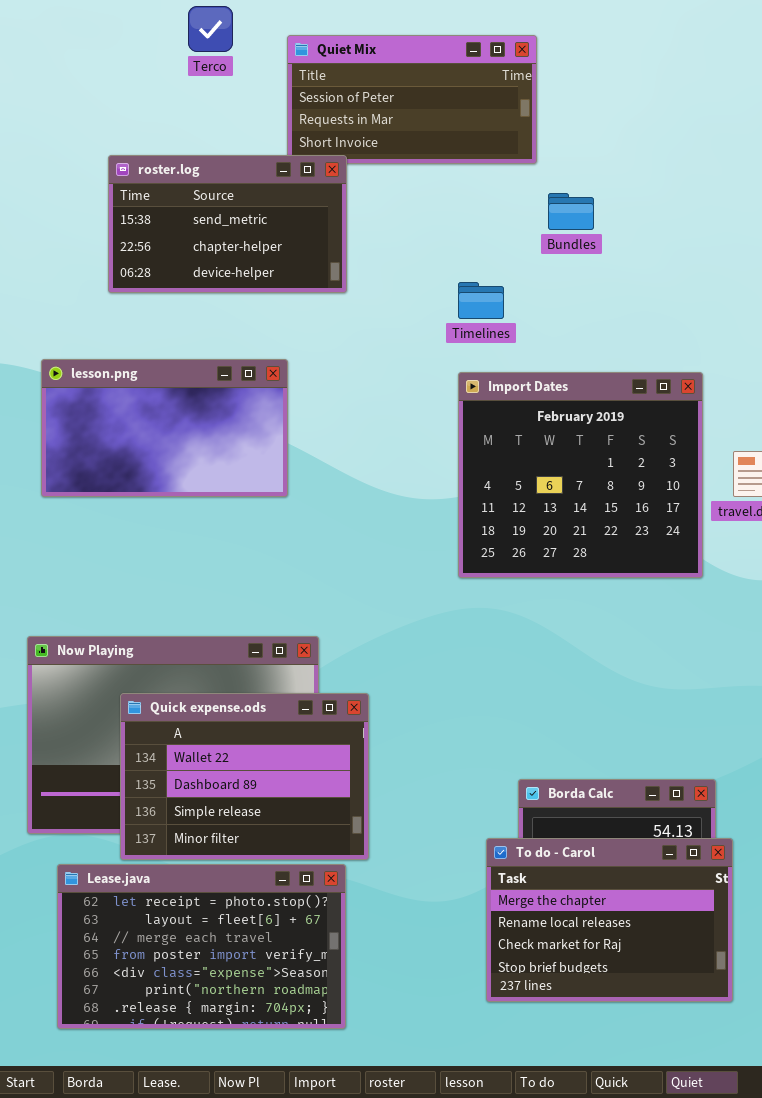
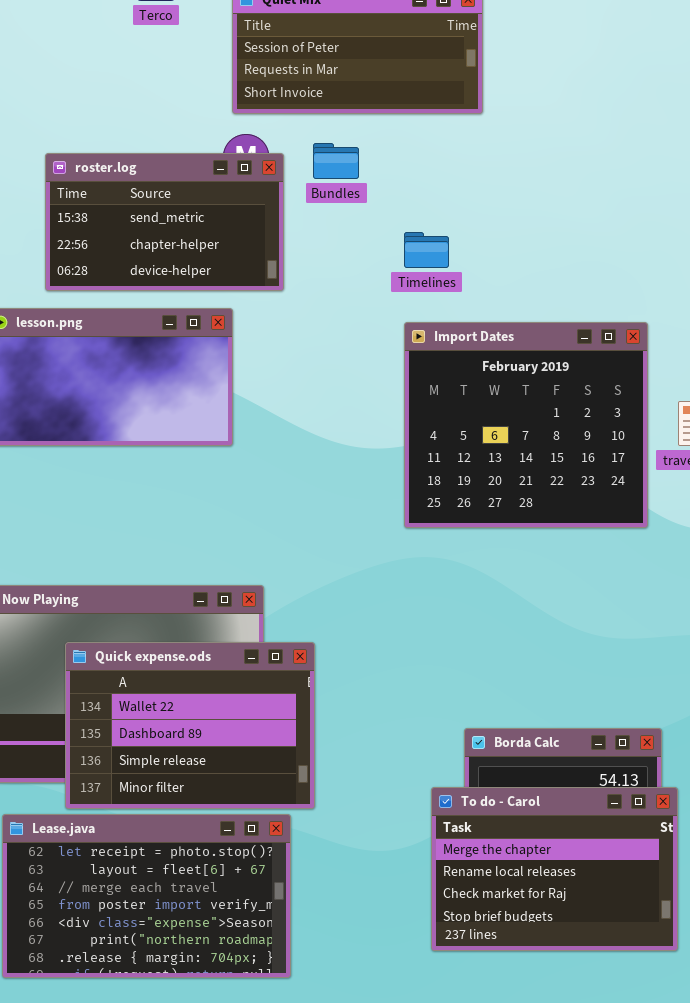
roster.log: [108,155,347,293] -> [45,153,284,291], moved
Bundles: [548,193,594,230] -> [313,143,359,179], moved

